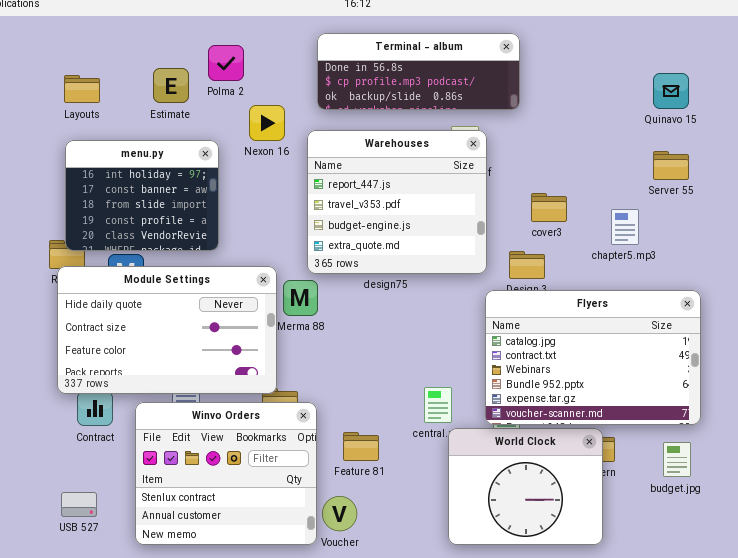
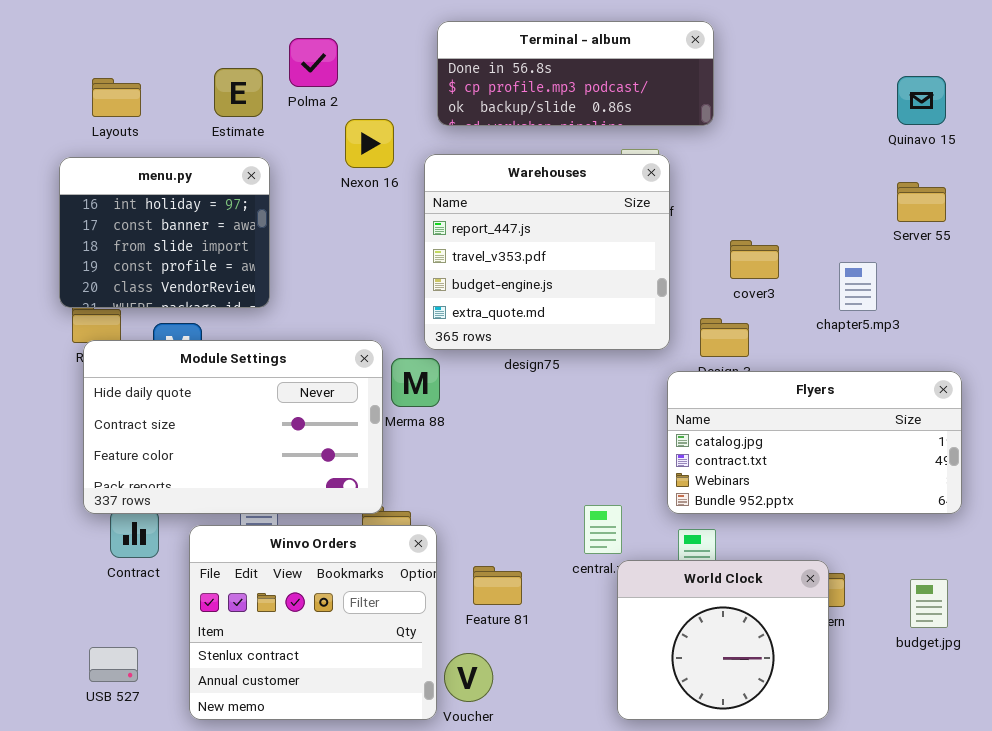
menu.py: [65,140,219,251] -> [59,157,270,308], moved
Flyers: [485,290,701,425] -> [667,371,962,514], resized

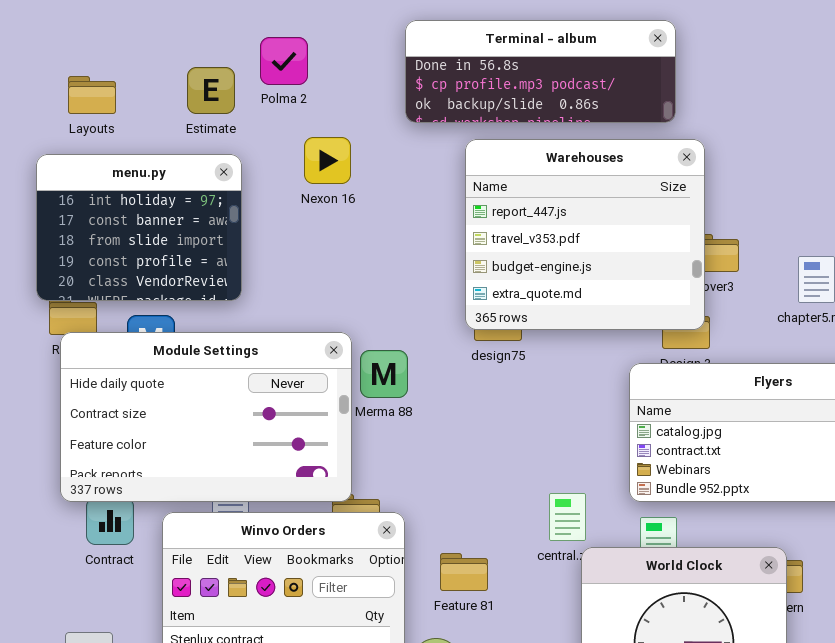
Nexon 16: [345,119,394,168] -> [304,137,351,184], moved
Warehouses: [424,154,670,350] -> [465,139,705,330], moved

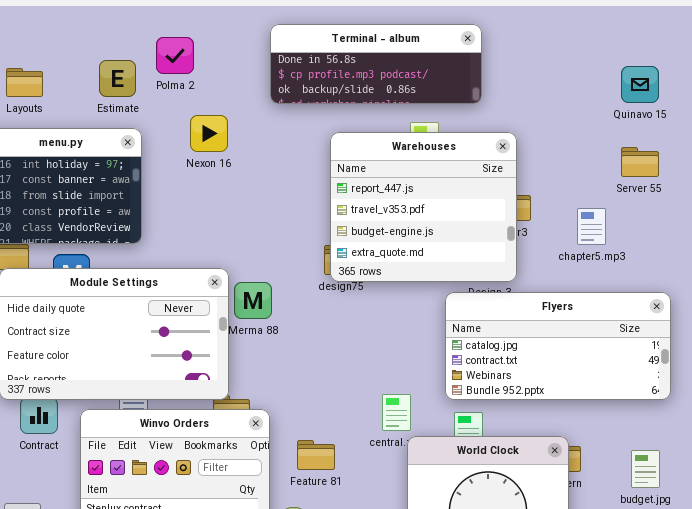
Warehouses: [465,139,705,330] -> [330,132,517,282], moved

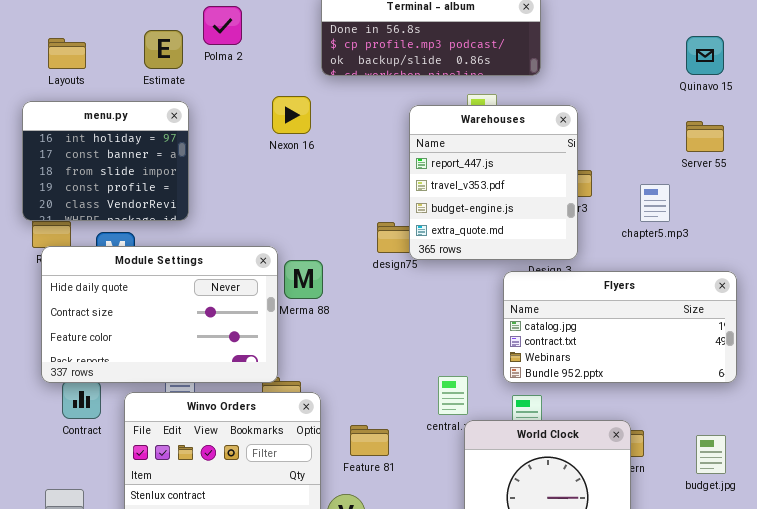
Nexon 16: [190,115,228,152] -> [272,96,311,134], moved
Warehouses: [330,132,517,282] -> [409,105,578,260], resized

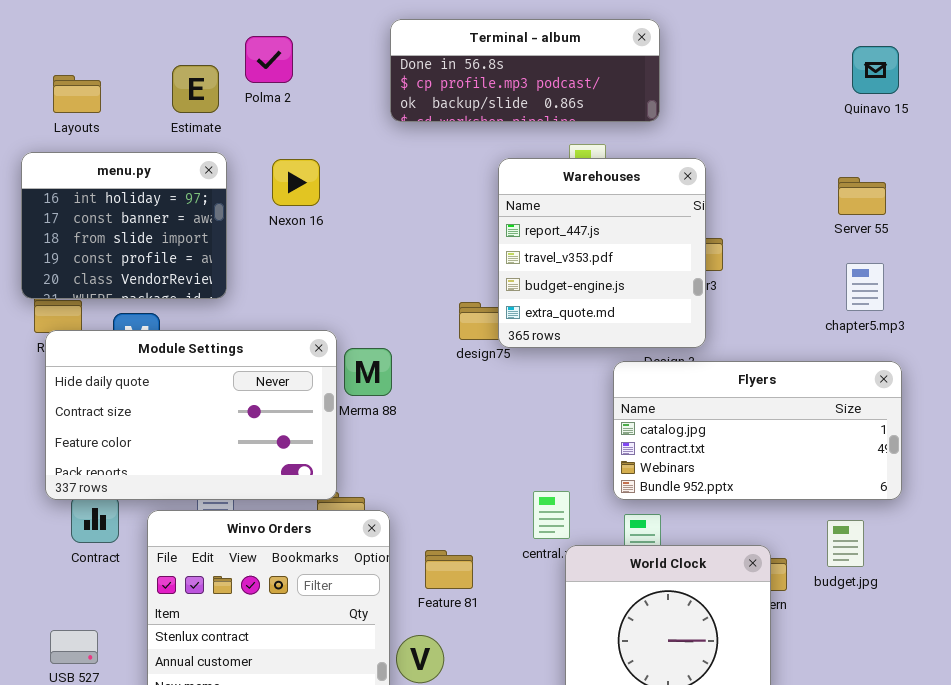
Quinavo 15: [686,36,724,75] -> [852,46,899,94], moved
Nexon 16: [272,96,311,134] -> [272,159,320,206], moved
chapter5.mp3: [640,184,670,222] -> [846,263,884,311], moved
budget.jpg: [696,435,726,474] -> [827,520,864,567], moved

